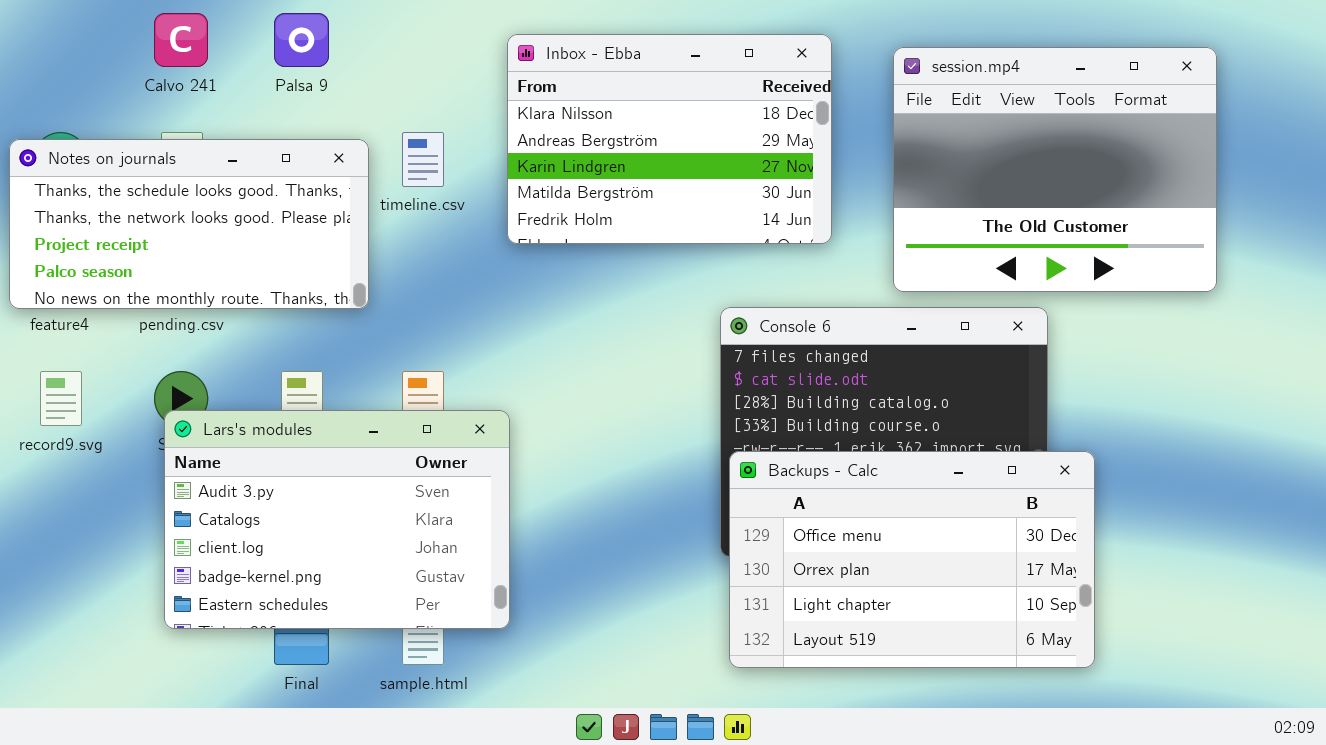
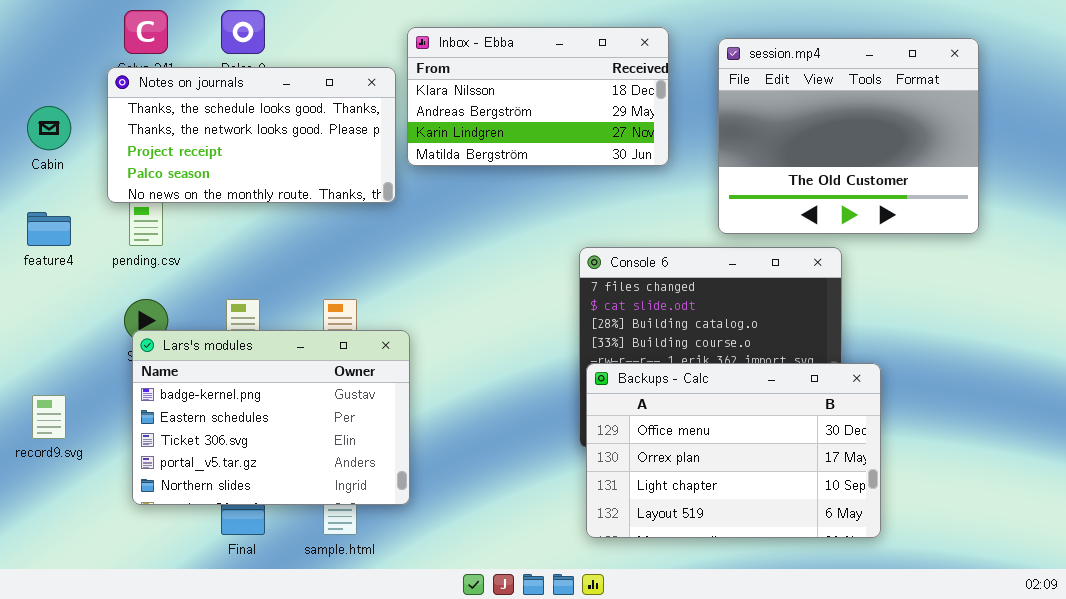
Inbox - Ebba: [507,34,832,244] -> [407,27,669,166], resized
Notes on journals: [9,139,369,309] -> [107,67,396,203], moved
record9.svg: [40,371,82,426] -> [32,395,66,439], moved
Lars's modules: [164,410,510,629] -> [132,330,410,505], scrolled down 3 rows

